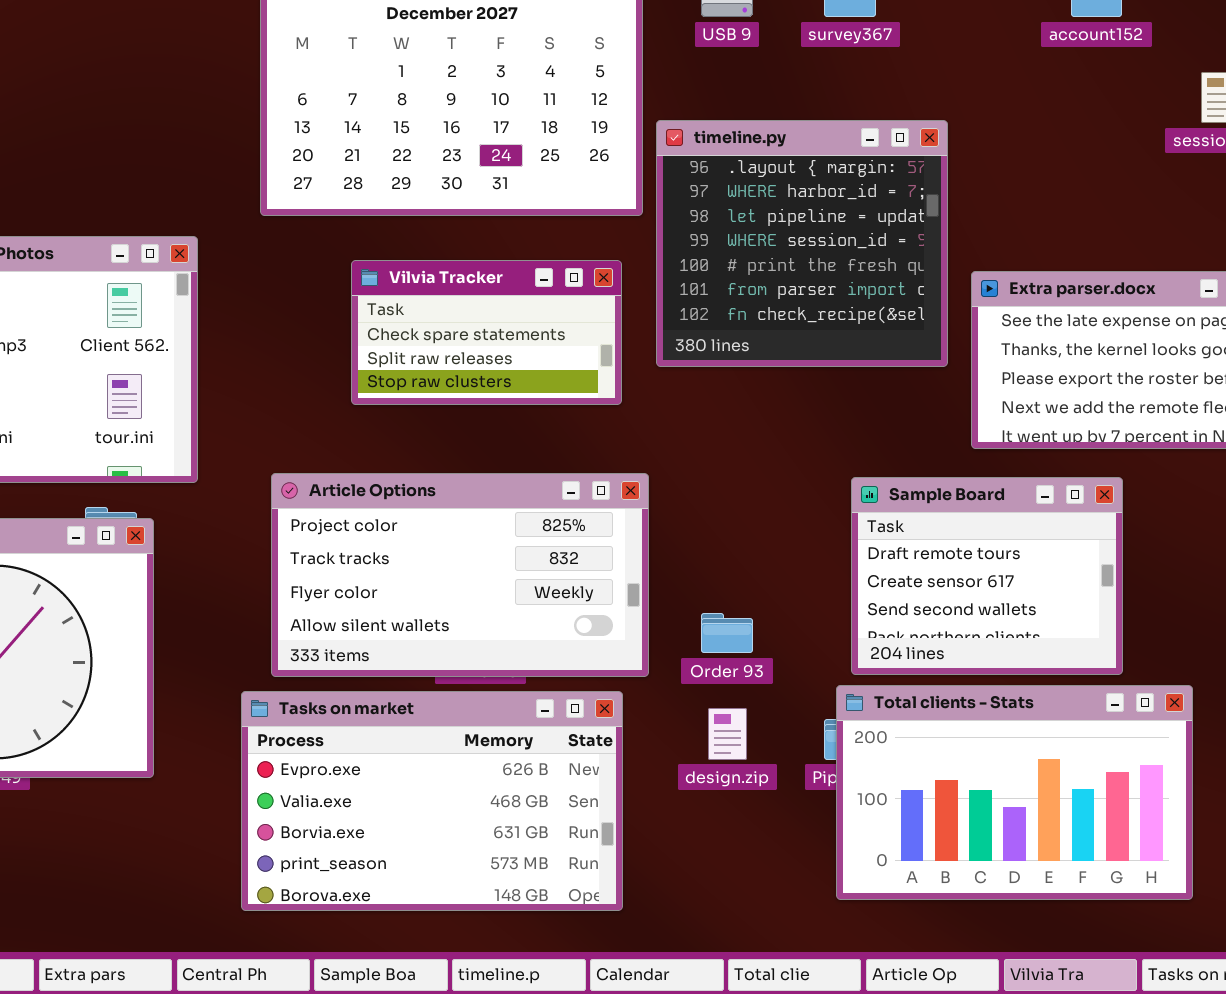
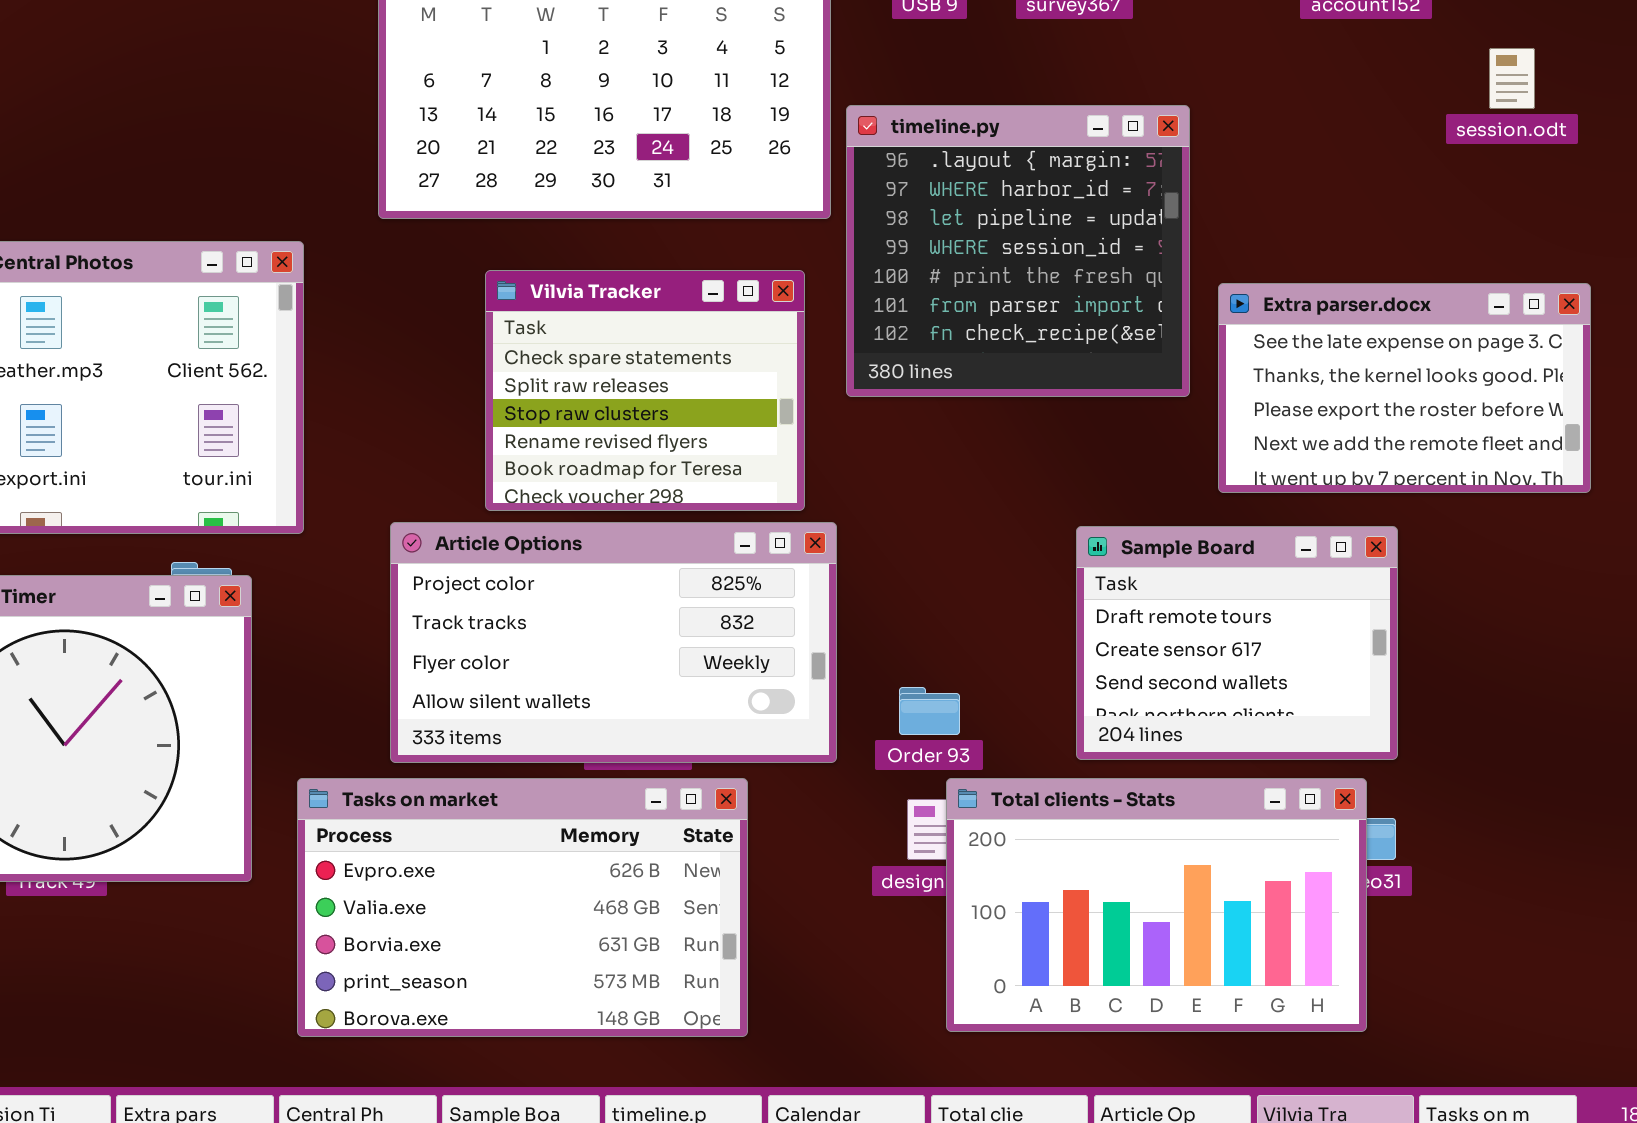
Vilvia Tracker: [351,260,622,405] -> [485,270,805,511], resized
Total clients - Stats: [836,685,1193,900] -> [946,778,1367,1032], moved
Tasks on market: [241,691,623,911] -> [297,778,748,1037], moved

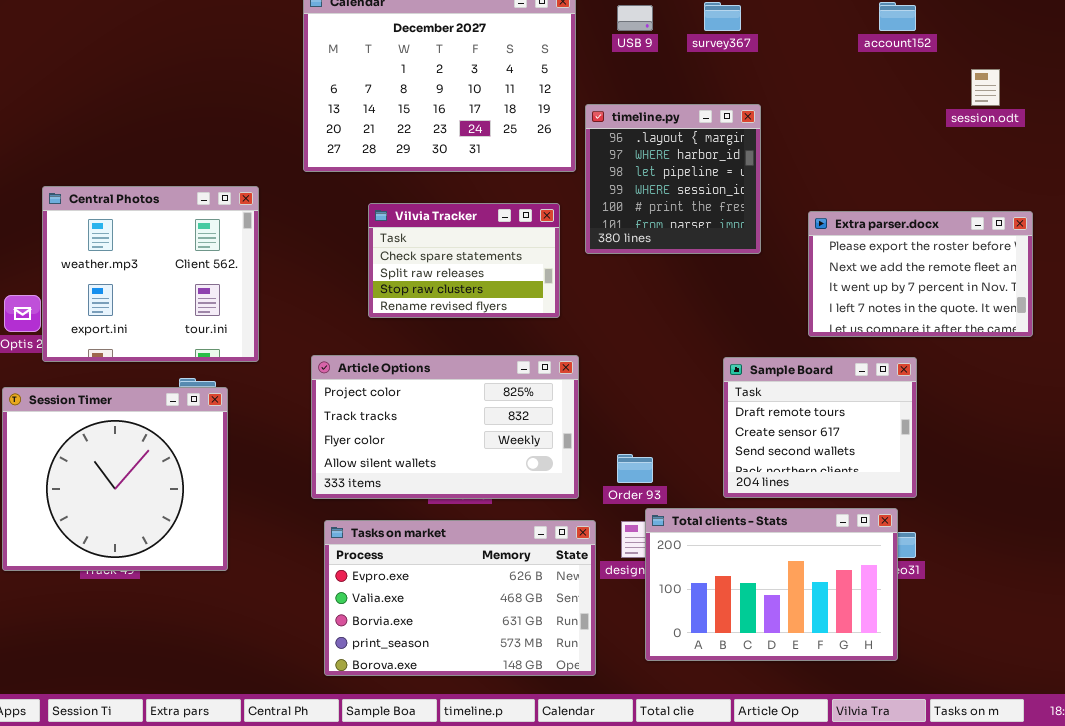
timeline.py: [846,105,1190,397] -> [585,104,761,254], resized
Vilvia Tracker: [485,270,805,511] -> [368,203,560,318], resized
Extra parser.docx: [1218,283,1591,493] -> [808,211,1033,337], scrolled down 2 rows
Tasks on market: [297,778,748,1037] -> [324,520,596,676], moved

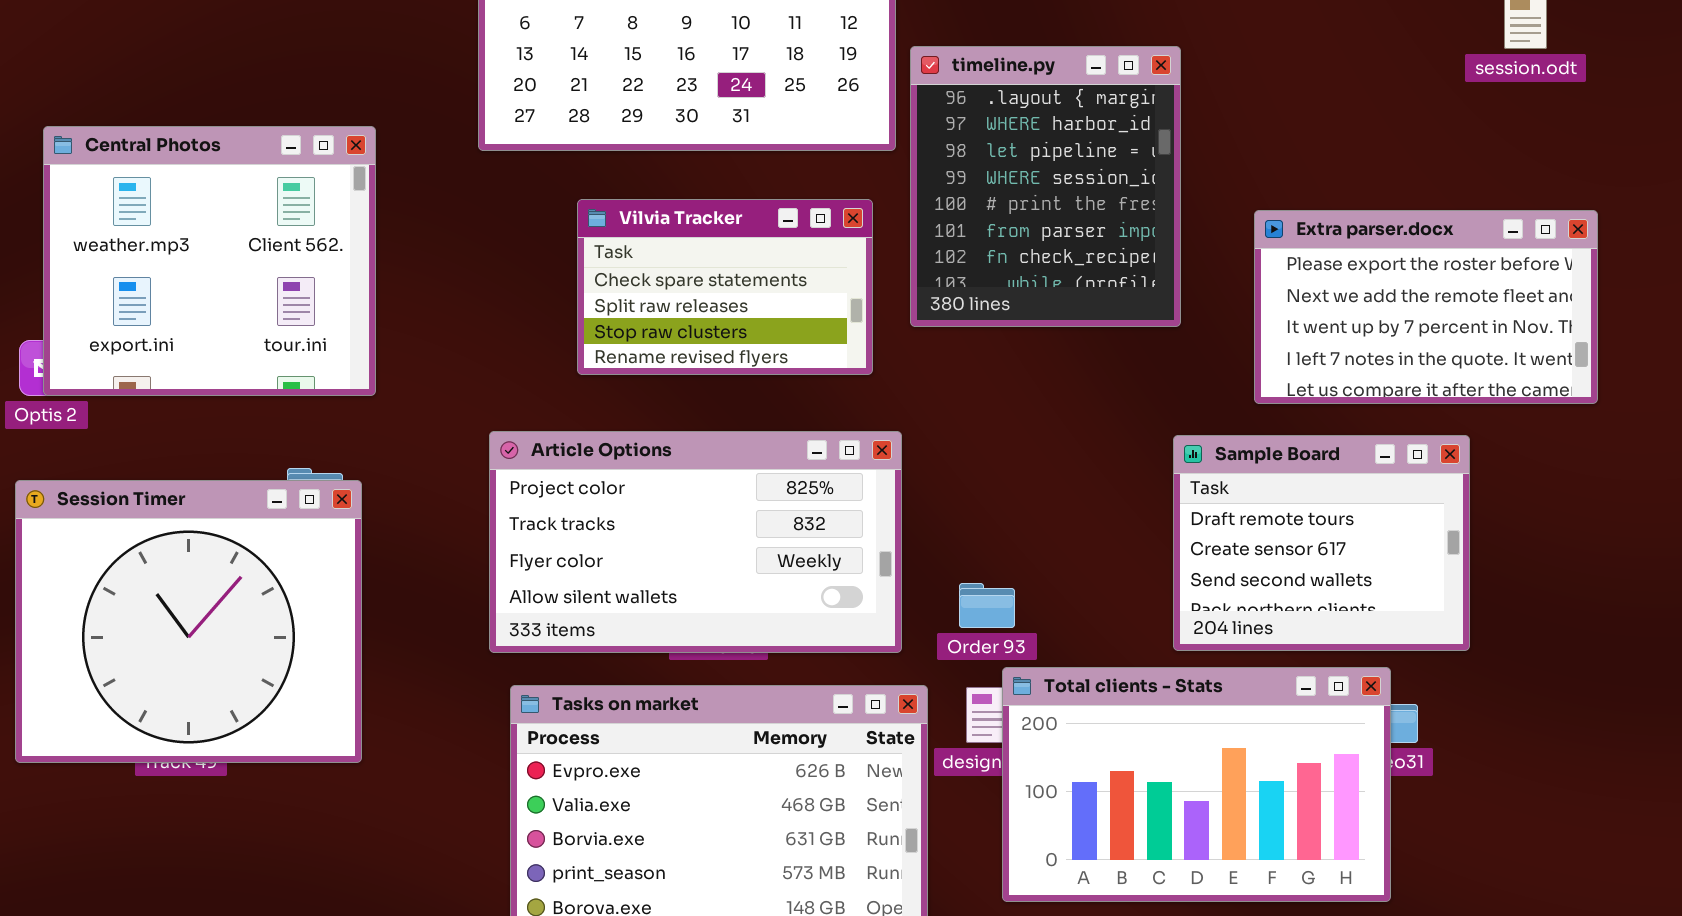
timeline.py: [585,104,761,254] -> [910,46,1181,327], resized
Central Photos: [42,186,259,362] -> [43,126,376,396], moved
Sample Board: [723,357,917,498] -> [1173,435,1470,651], moved

